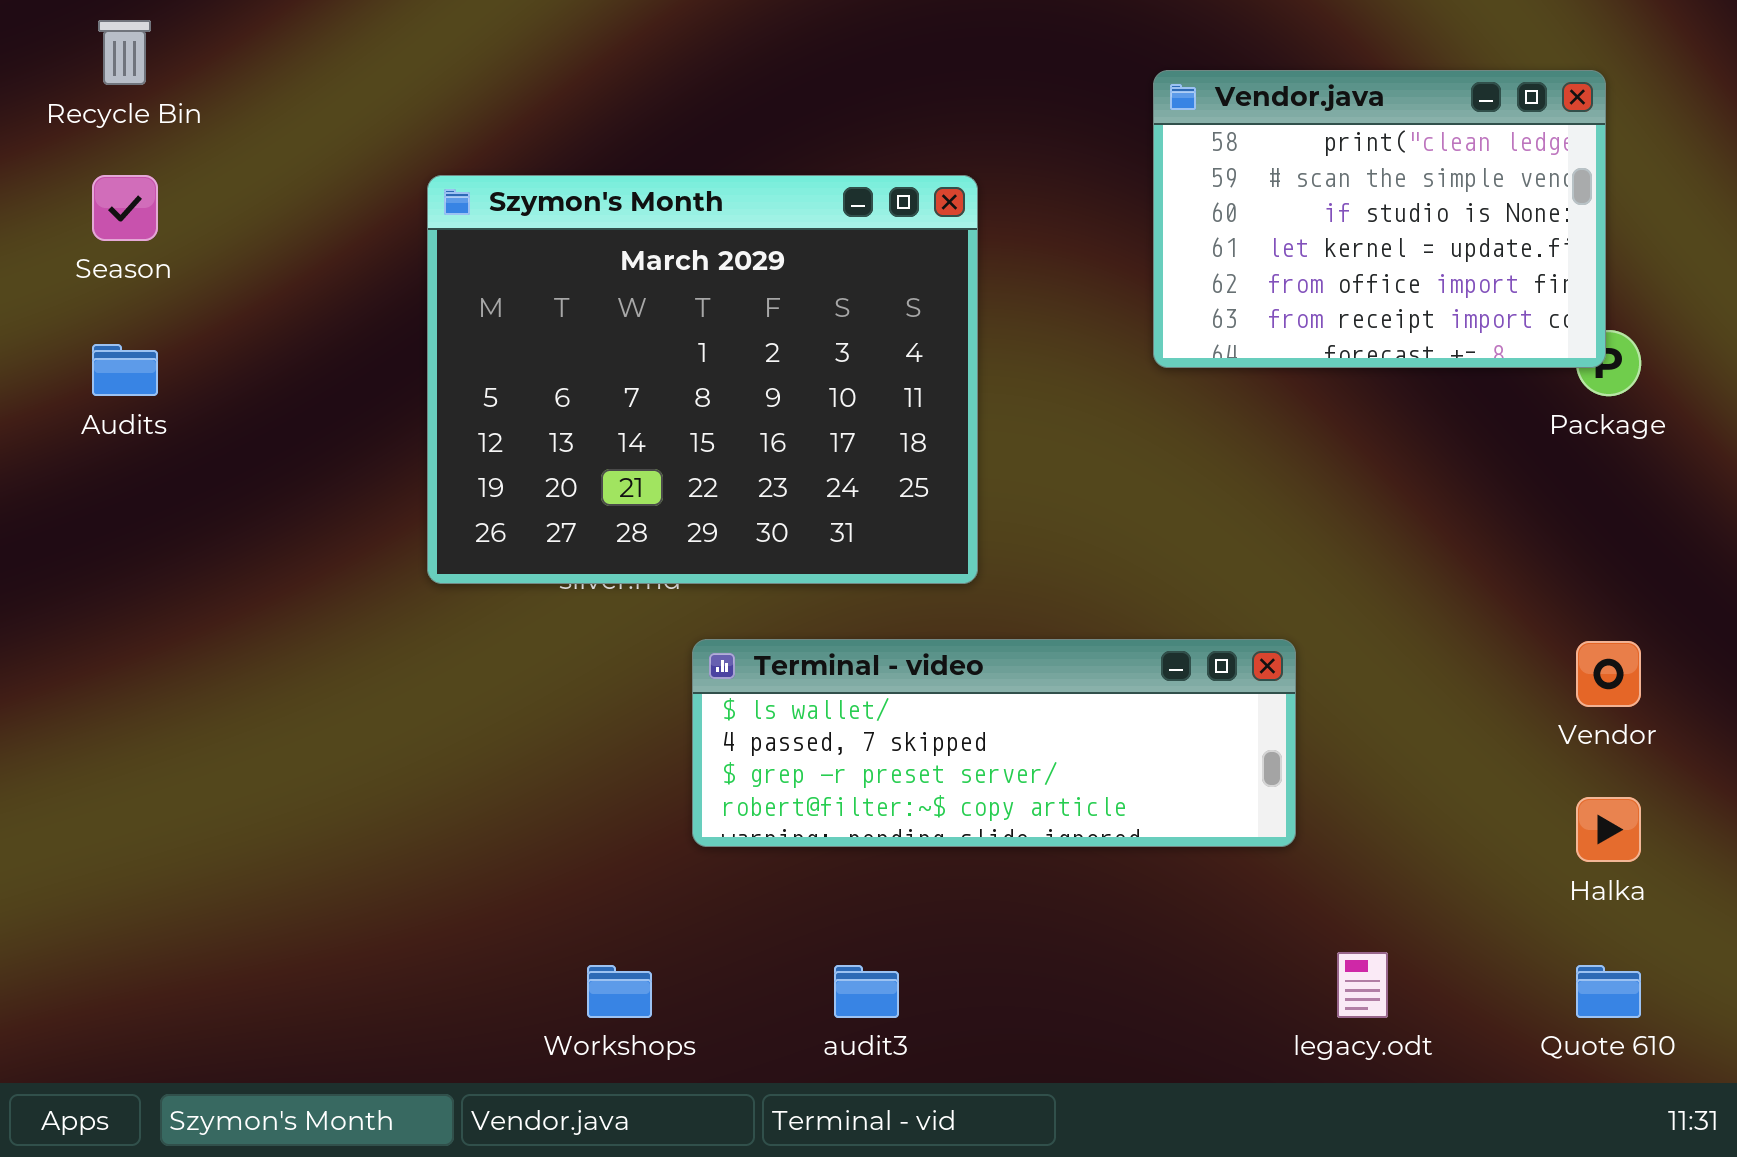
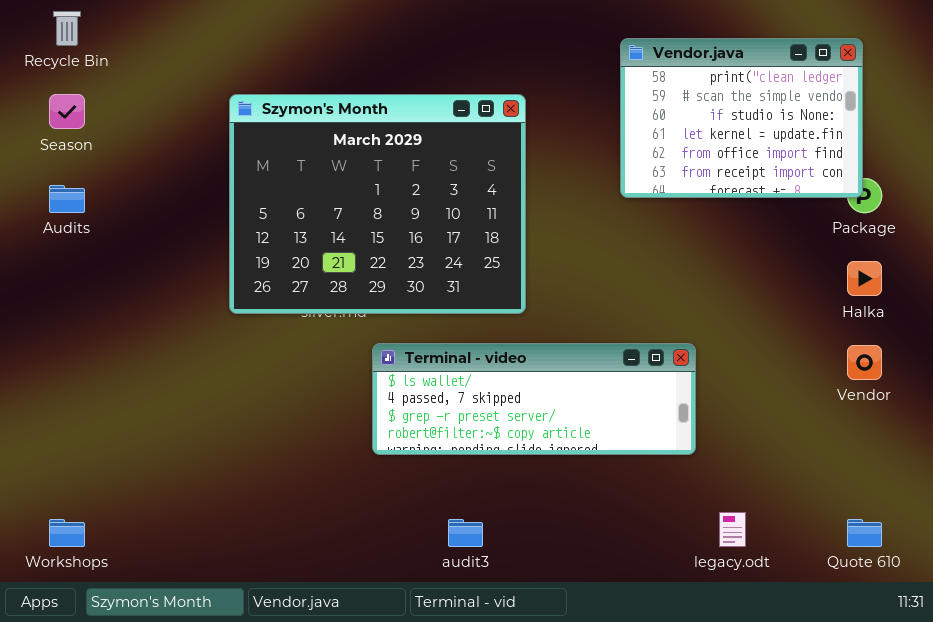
Halka: [1576,797,1641,862] -> [847,261,882,296], moved
Workshops: [587,965,652,1018] -> [49,519,85,547], moved

